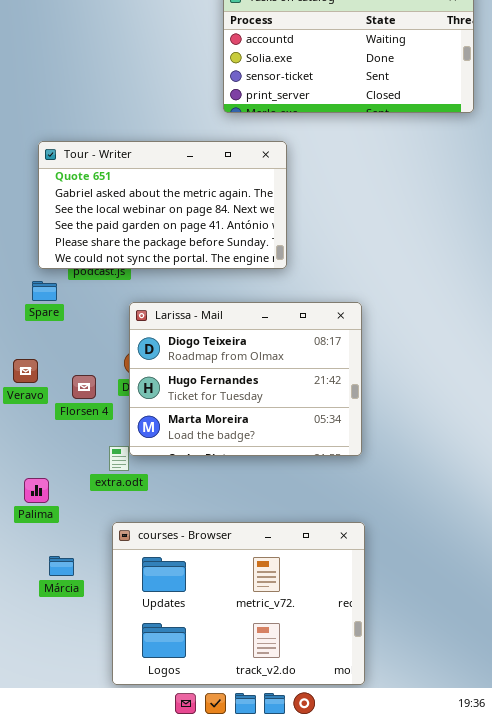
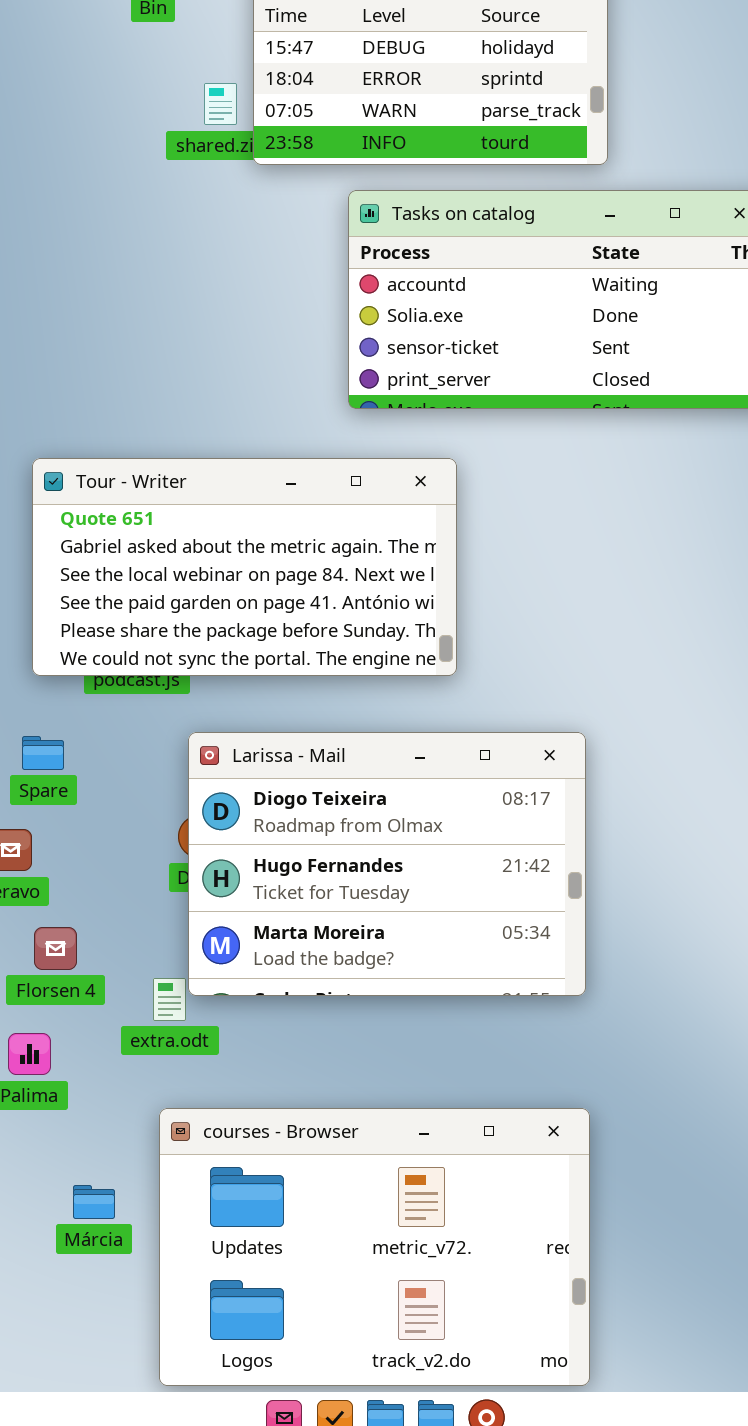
Spare: [32,281,57,301] -> [22,736,64,770], moved
Florsen 4: [72,375,96,399] -> [34,927,77,970], moved
Márcia: [49,556,74,576] -> [73,1185,115,1219], moved

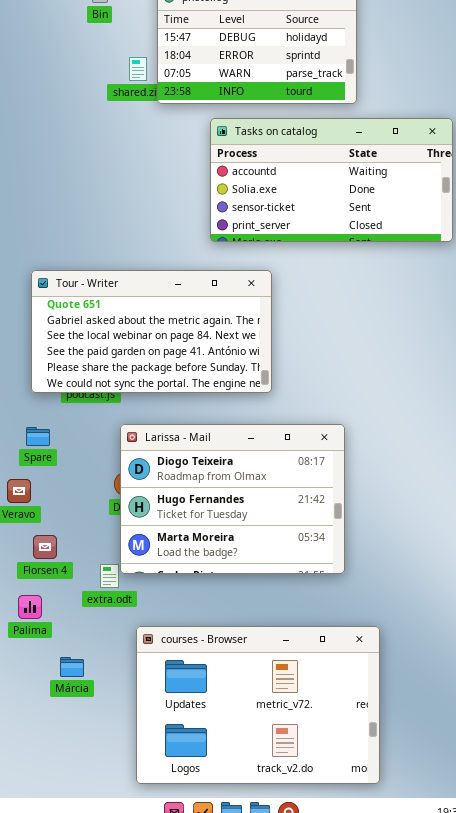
courses - Browser: [159,1108,590,1386] -> [136,626,380,784], moved
Márcia: [73,1185,115,1219] -> [60,657,84,677], moved

